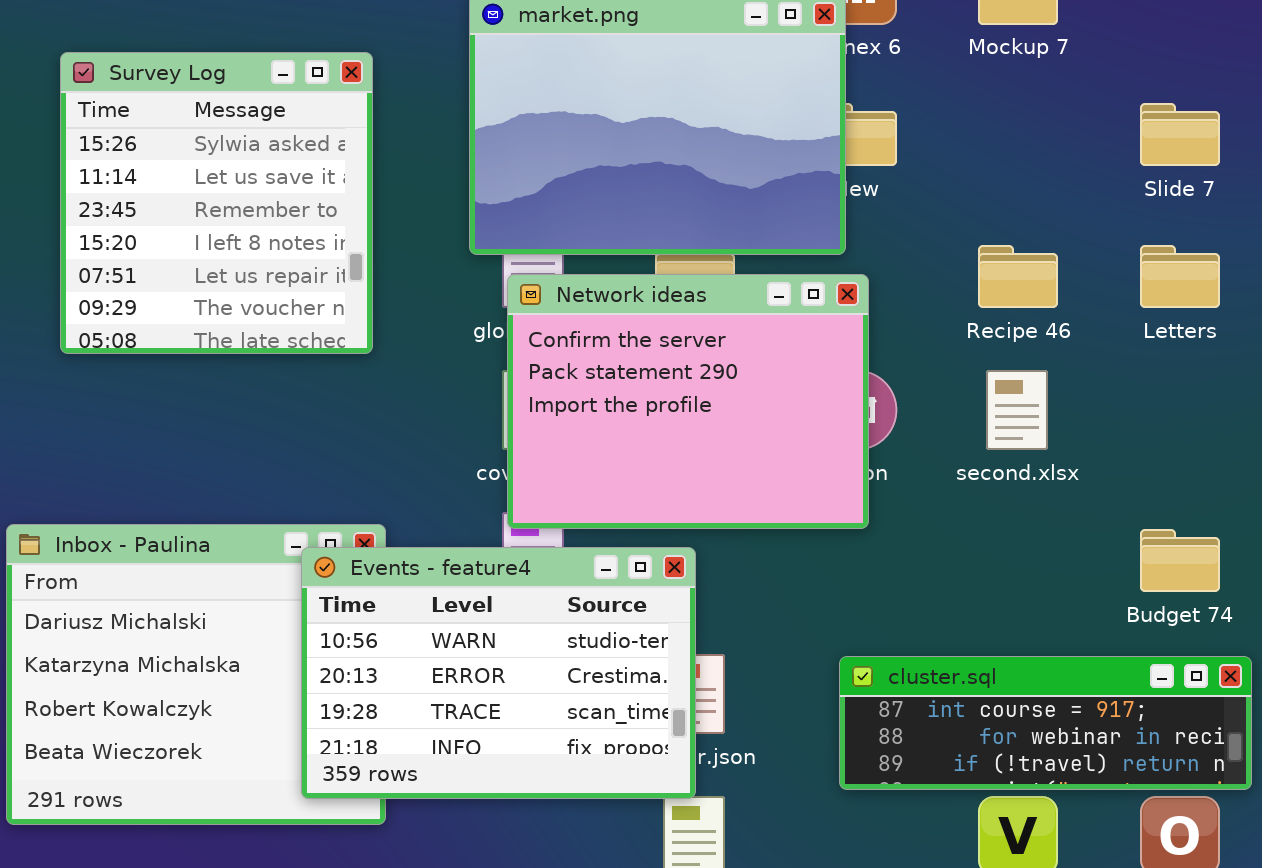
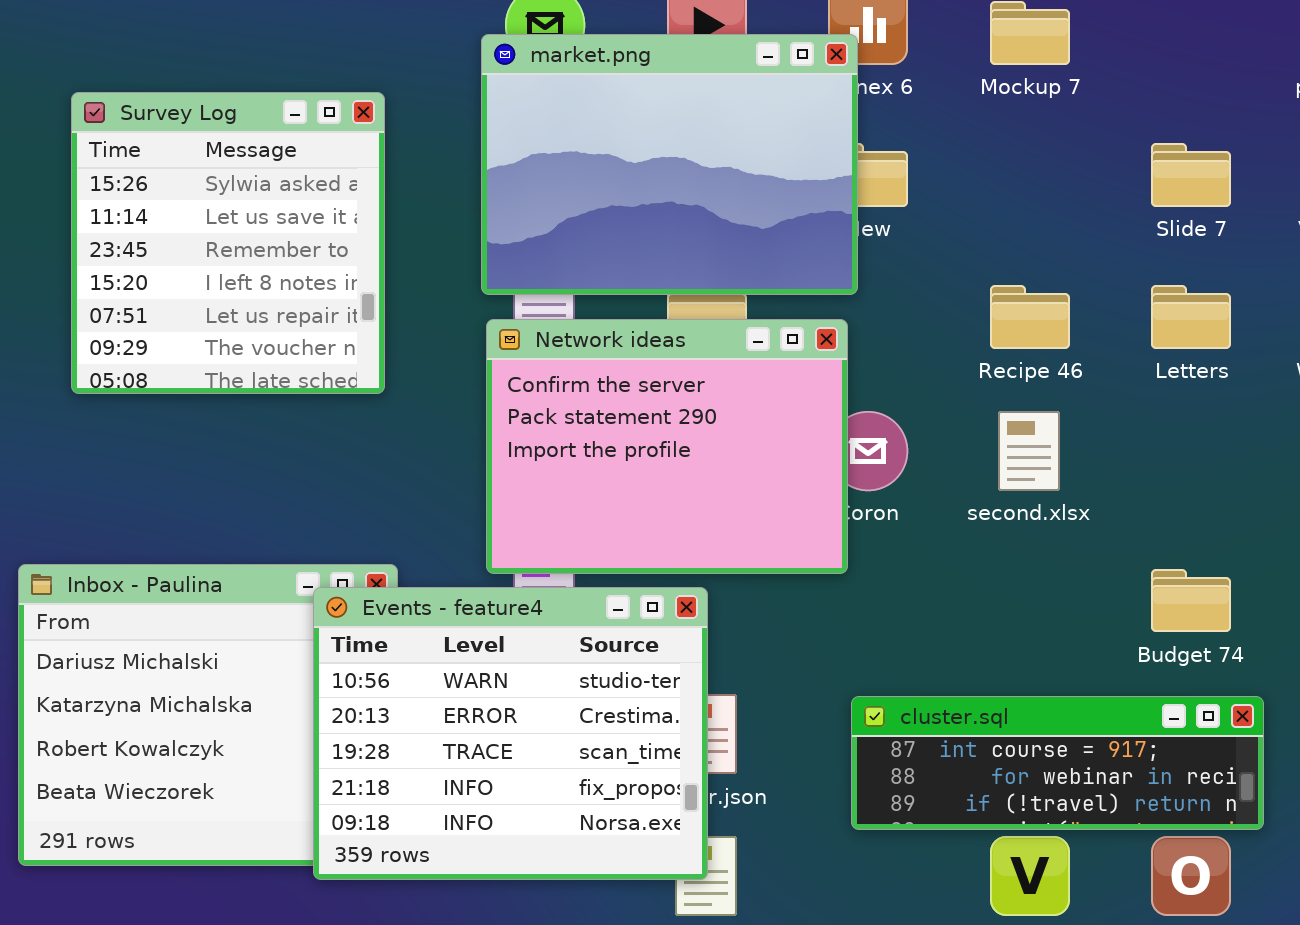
Network ideas: [507,274,869,529] -> [486,319,848,574], moved
Events - feature4: [301,547,696,799] -> [313,587,708,880], resized

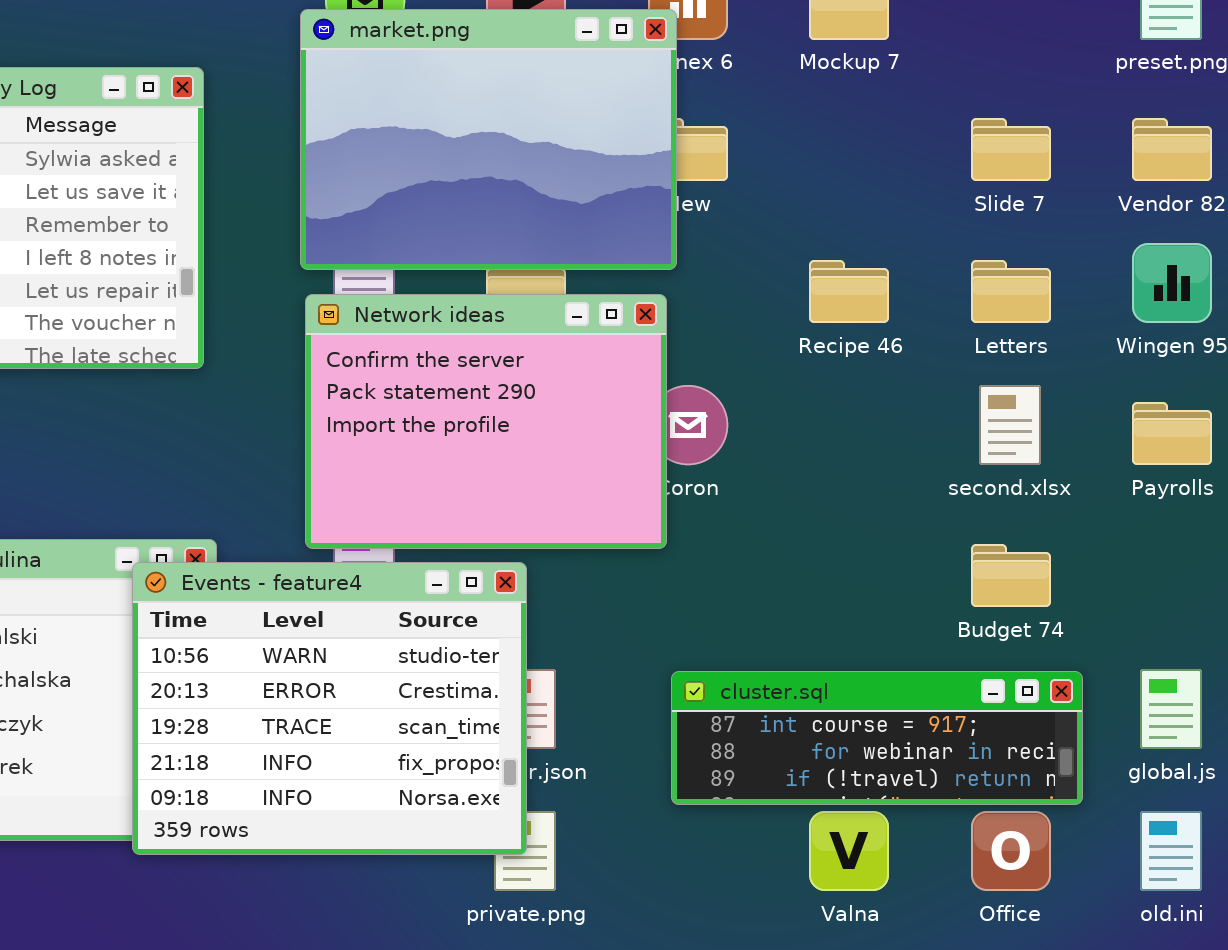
second.xlsx: [998,411,1060,491] -> [979,385,1041,465], moved

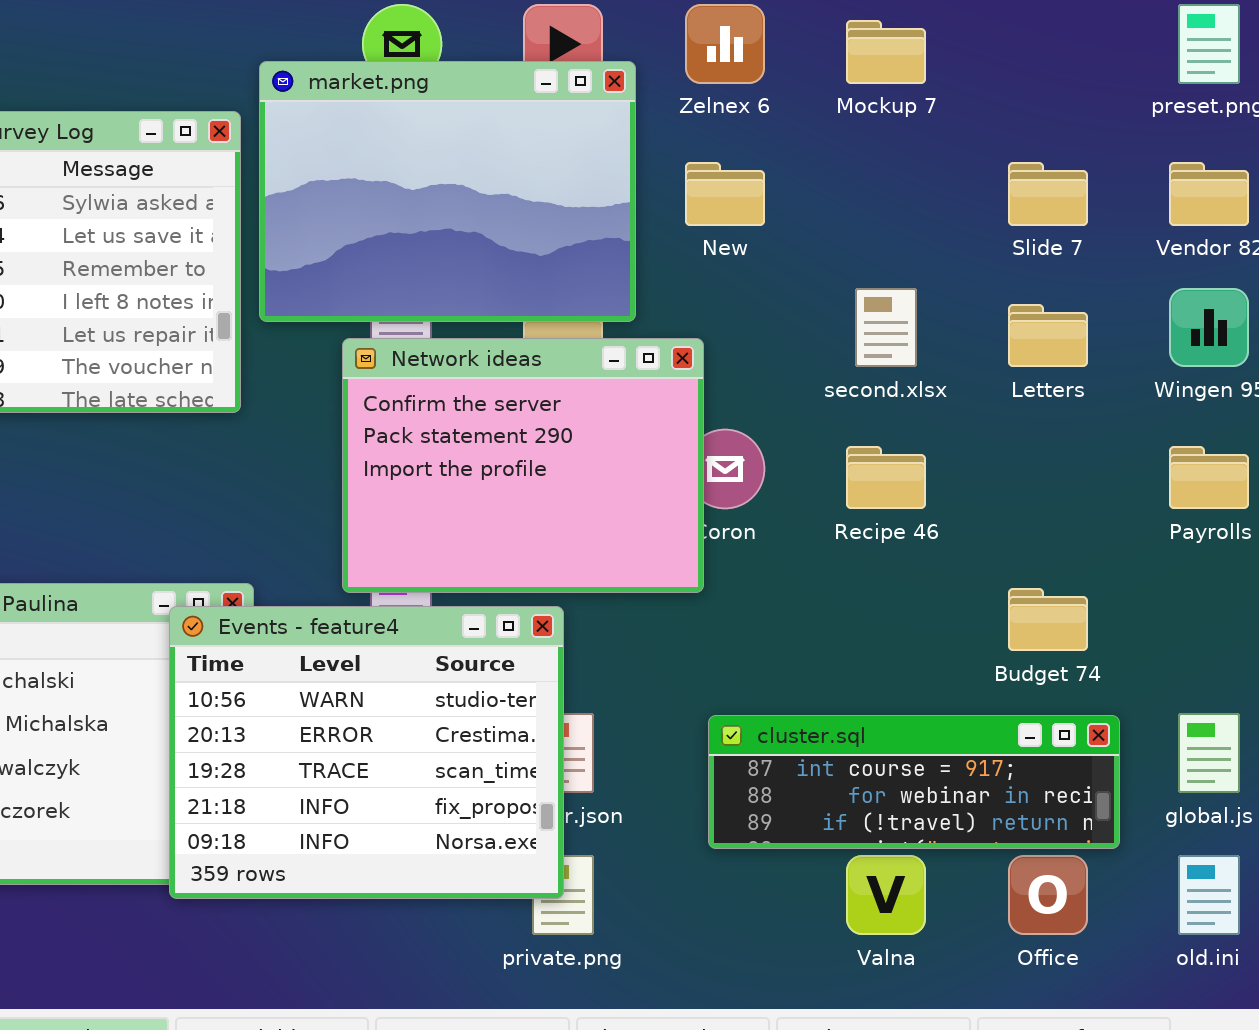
market.png: [300,9,677,270] -> [259,61,636,322], moved
Recipe 46: [809,260,889,323] -> [846,446,926,509], moved
second.xlsx: [979,385,1041,465] -> [855,288,917,367], moved

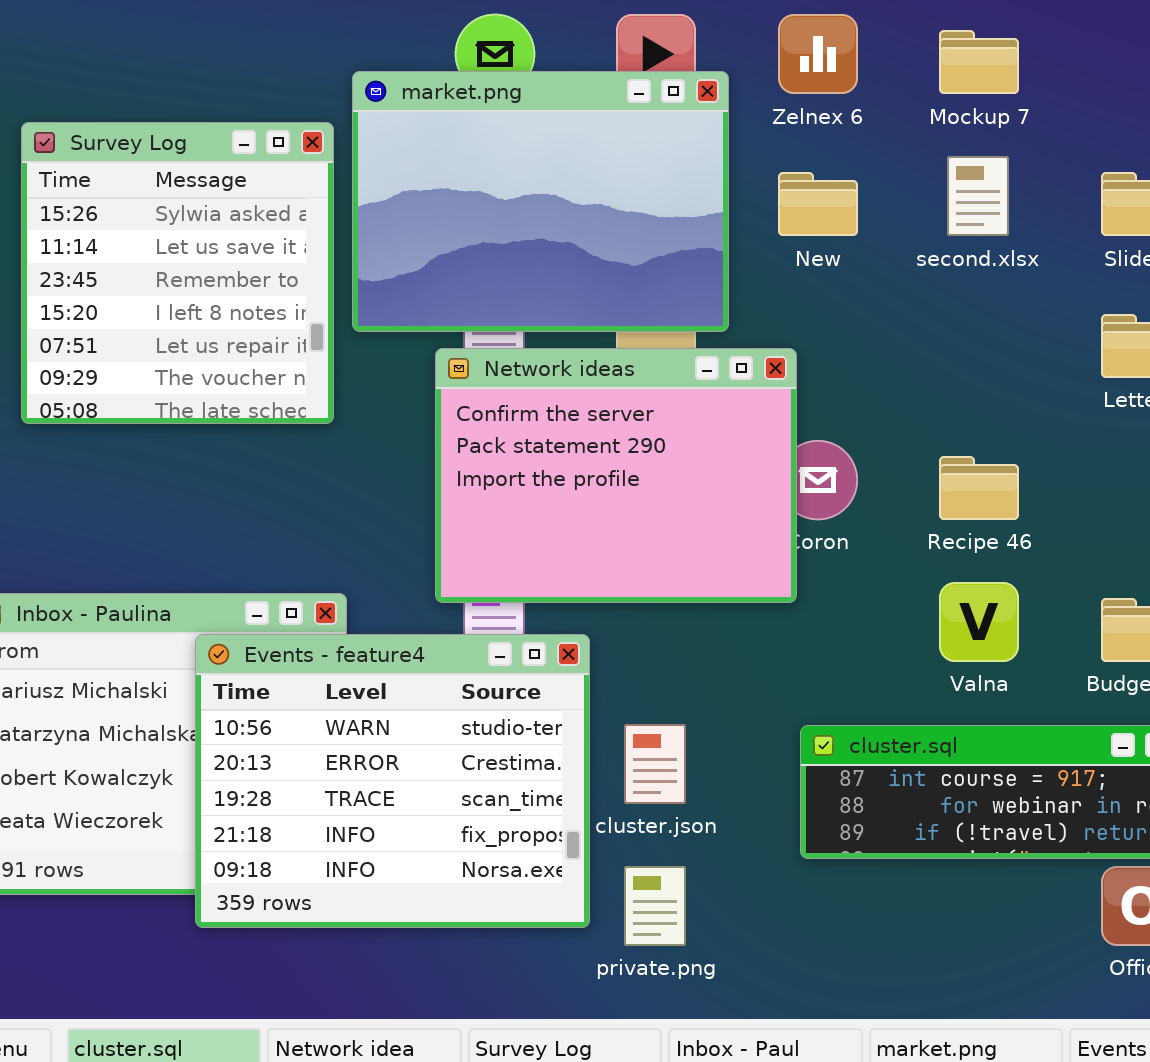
second.xlsx: [855,288,917,367] -> [947,156,1009,236], moved
Events - feature4: [169,606,564,899] -> [195,634,590,928], moved
Valna: [846,855,926,935] -> [939,582,1019,662], moved

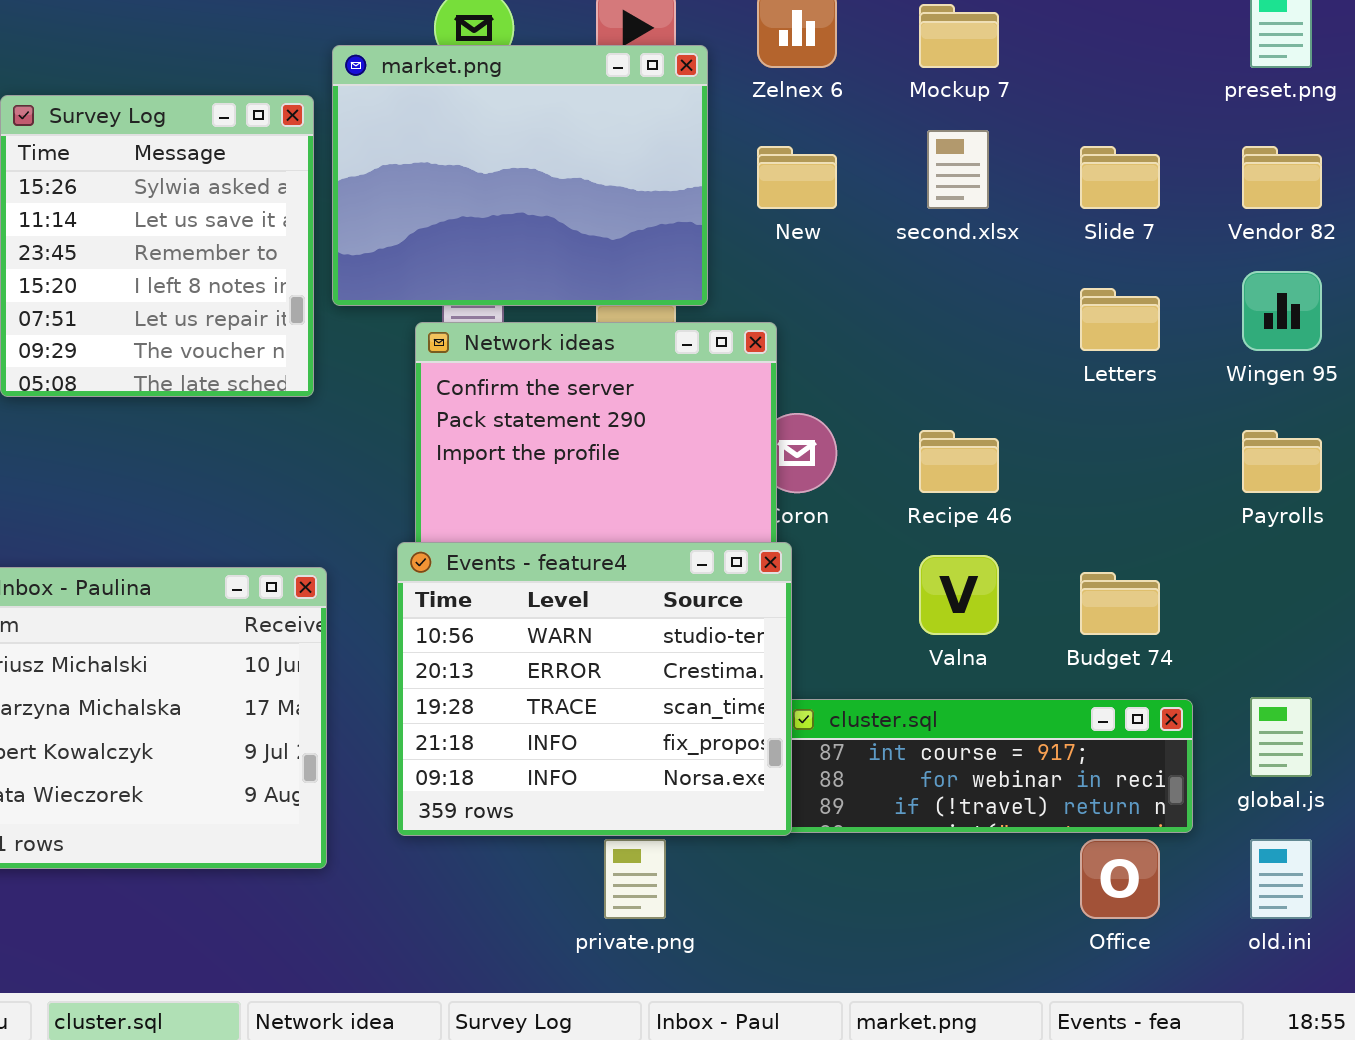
Events - feature4: [195,634,590,928] -> [397,542,792,836], moved

